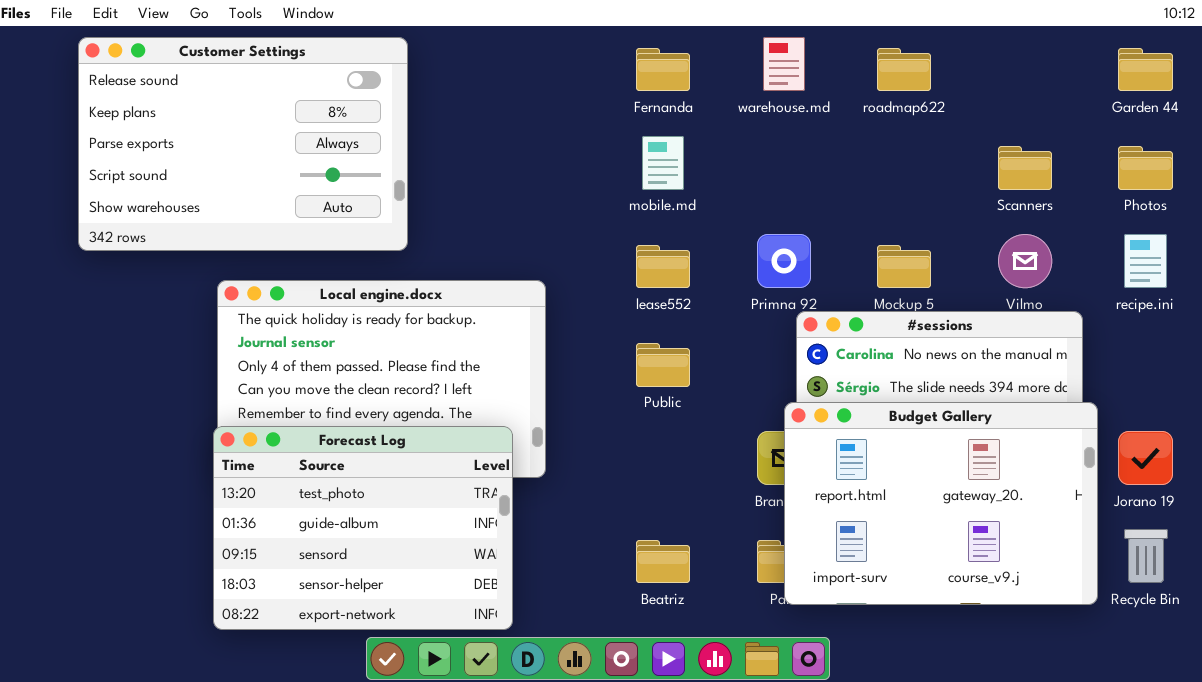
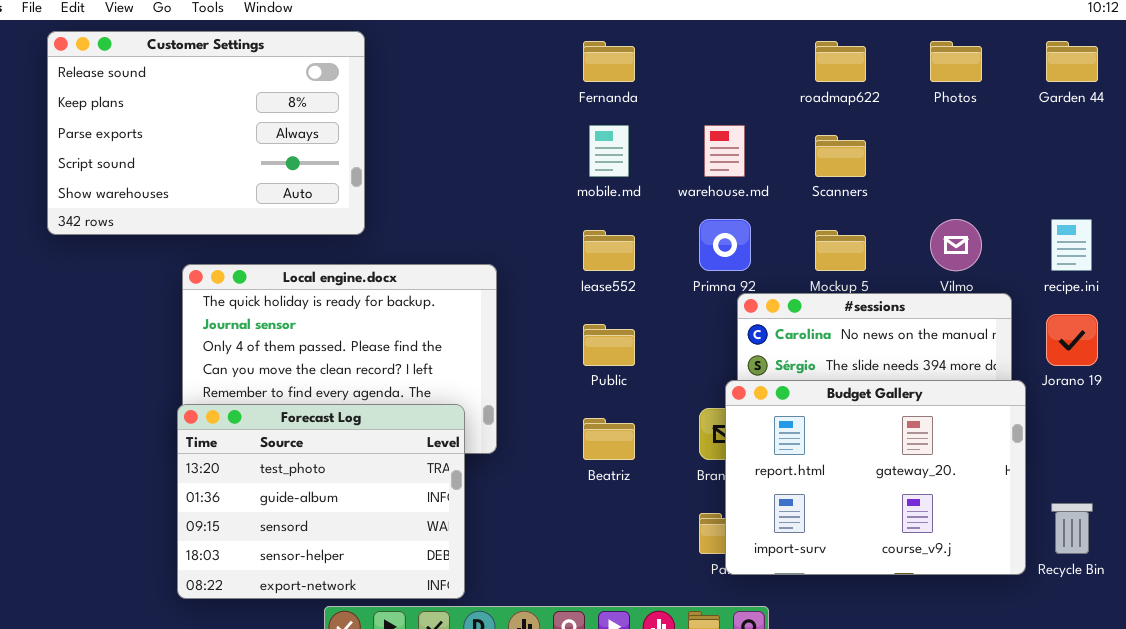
warehouse.md: [763,37,805,91] -> [704,125,745,177], moved
Scanners: [998,146,1052,190] -> [815,135,866,177], moved
Photos: [1118,146,1173,190] -> [930,41,982,82], moved
Jorano 19: [1118,431,1173,485] -> [1046,314,1098,366], moved
Beatriz: [636,540,690,583] -> [583,418,635,460], moved

